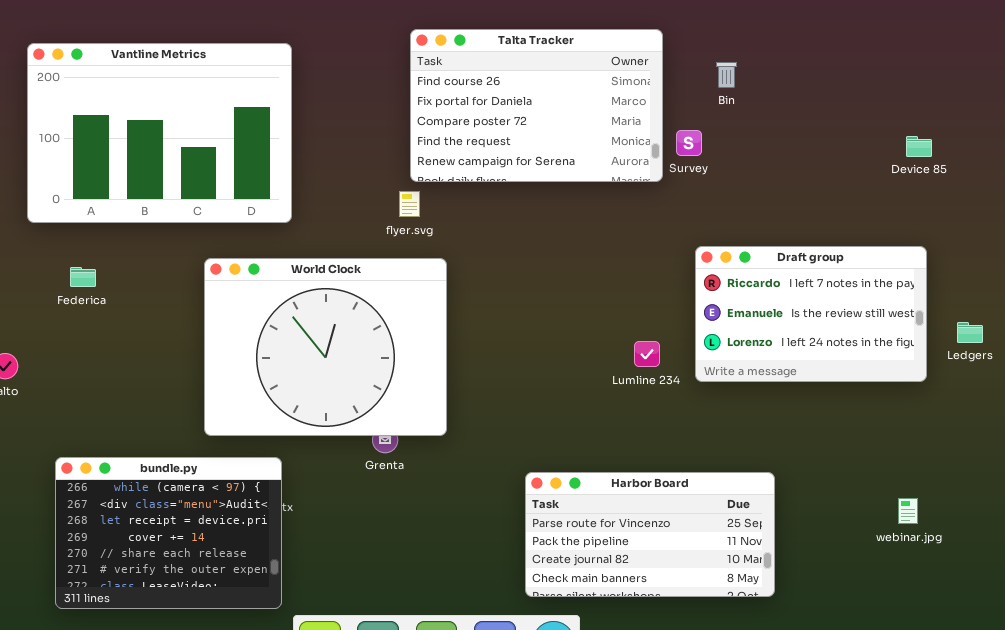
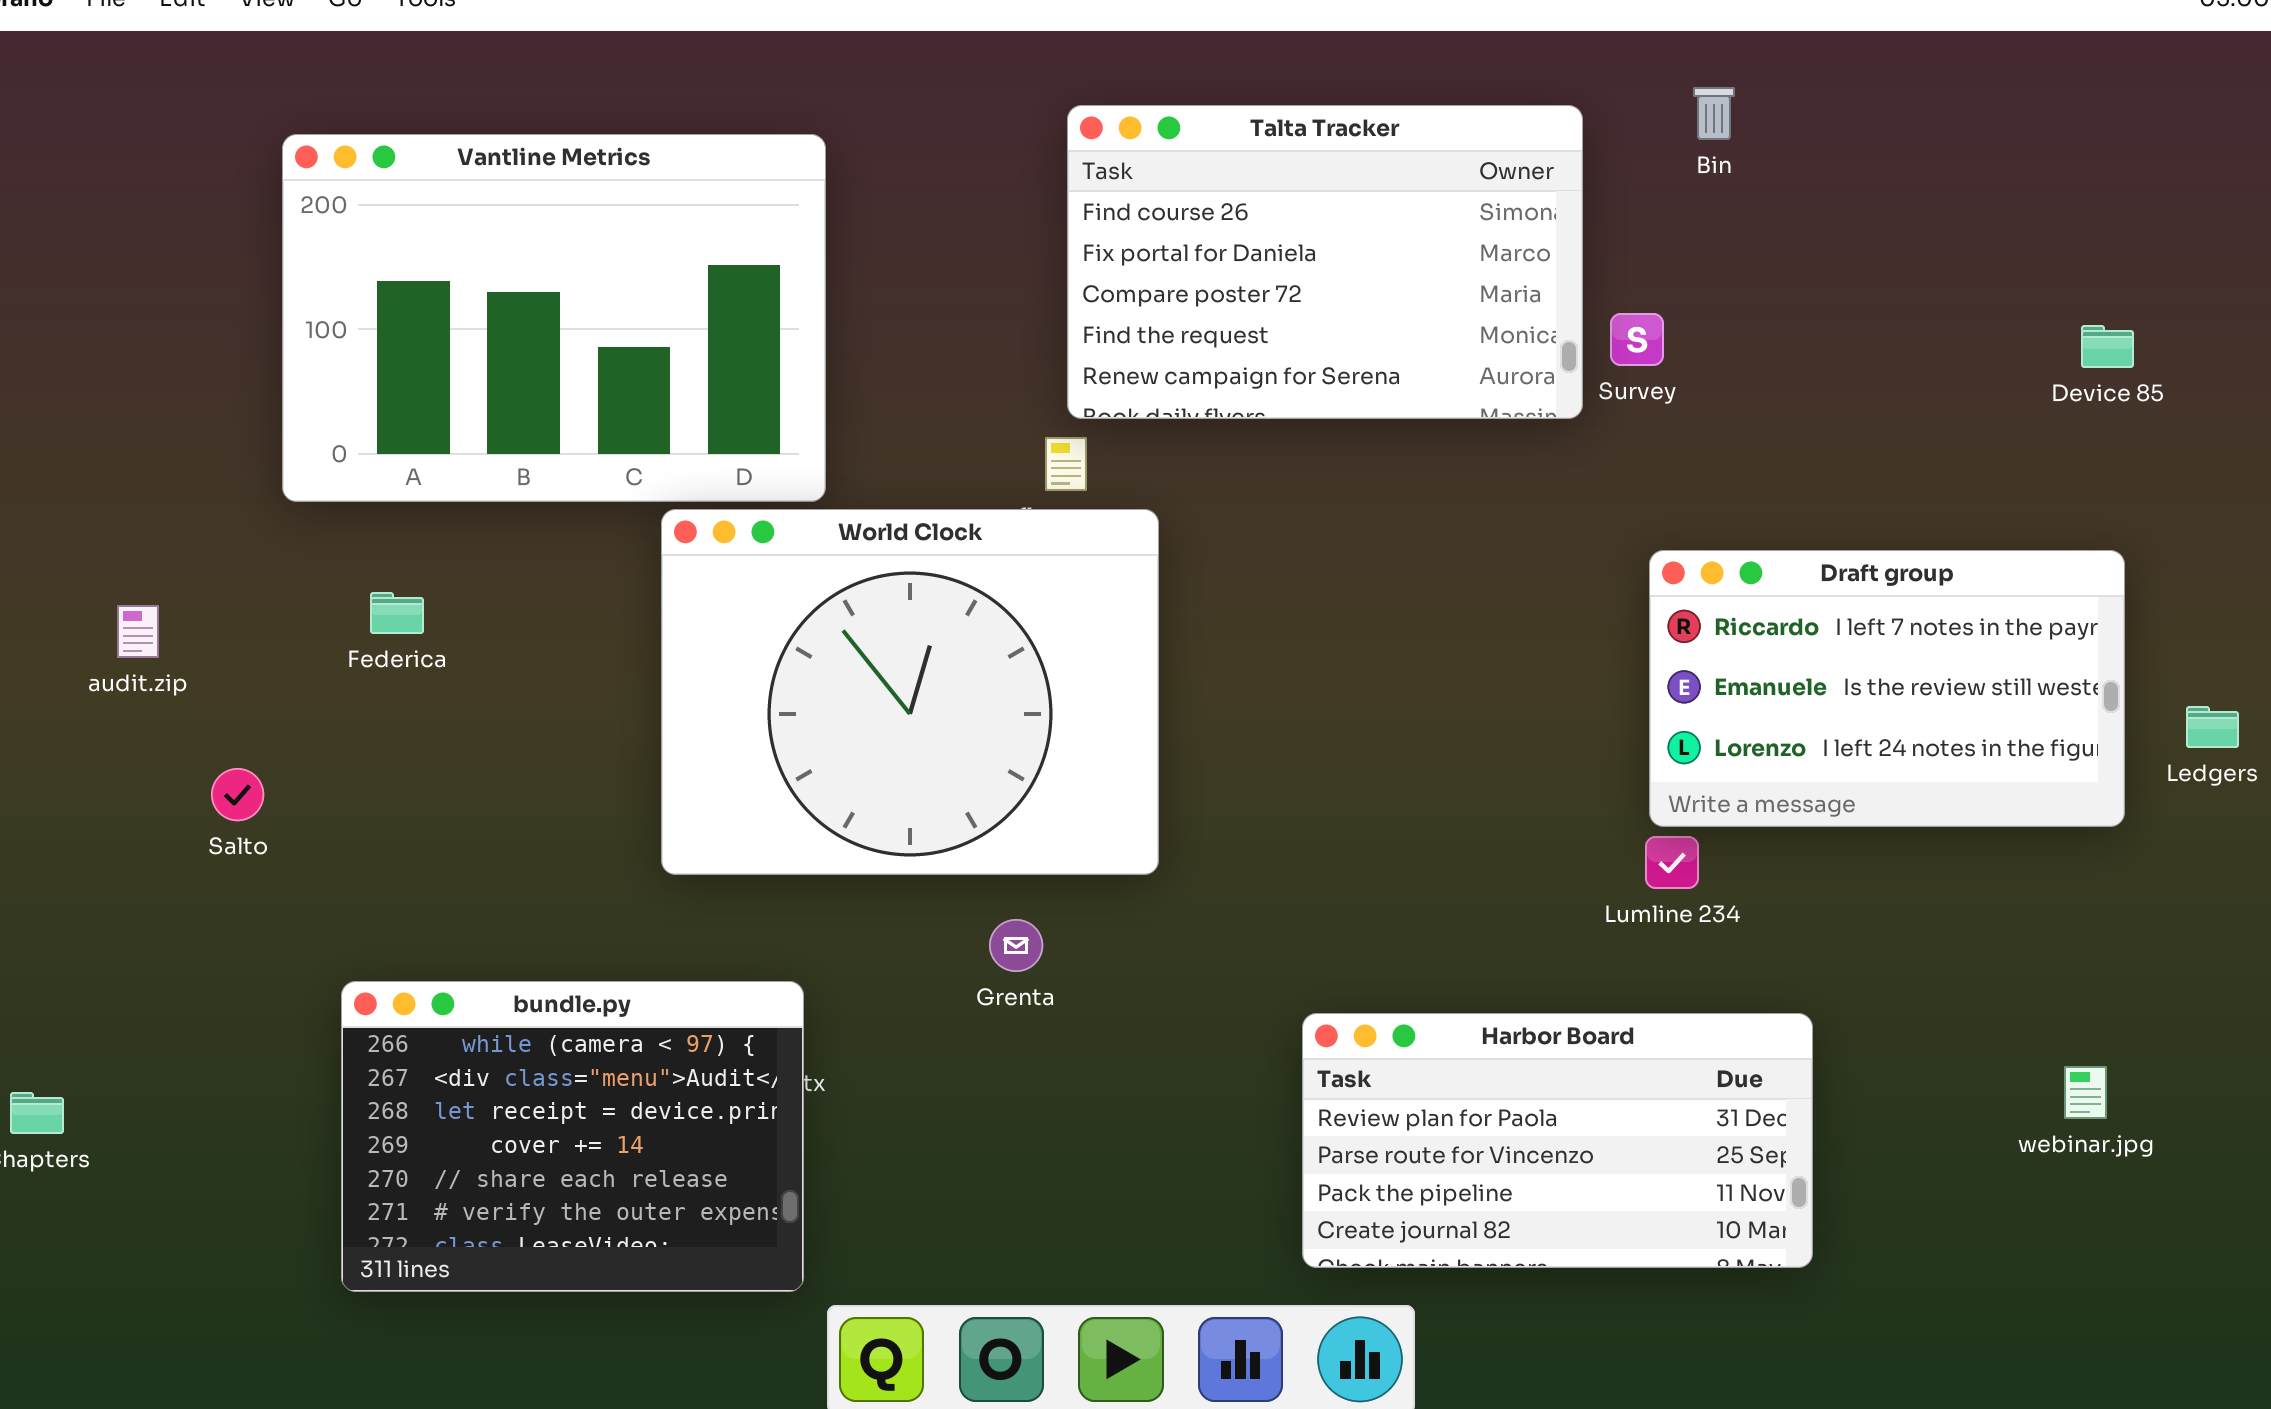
Bin: [716,62,737,88] -> [1693,87,1735,140], moved
World Clock: [204,258,447,436] -> [661,509,1159,875], moved
Lumline 234: [634,341,660,367] -> [1645,836,1699,889], moved
Harbor Board: [525,472,775,597] -> [1302,1013,1813,1268], scrolled up 1 row

